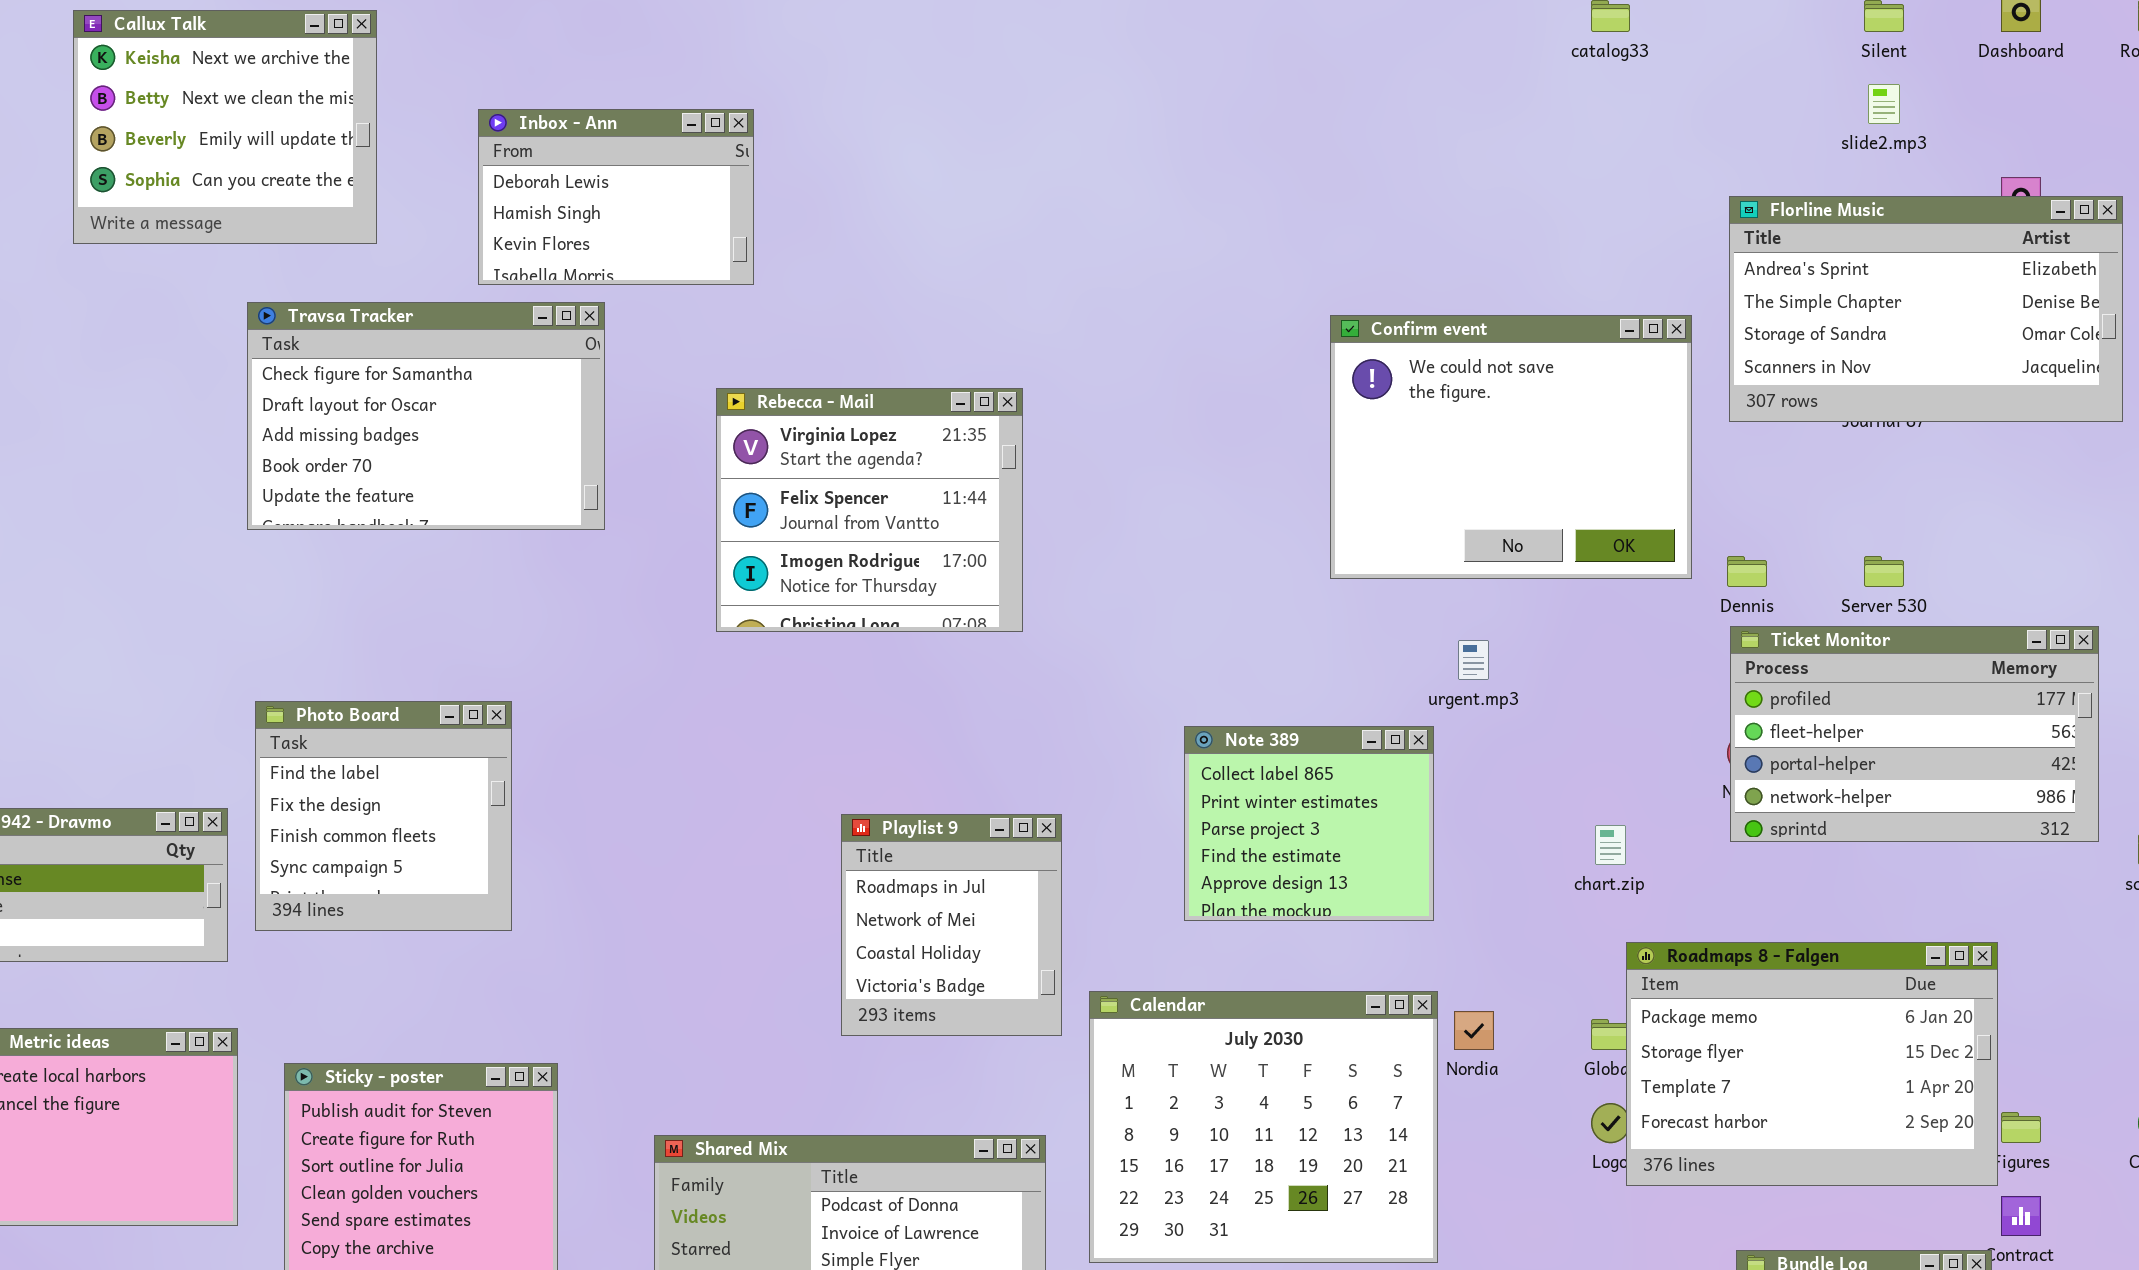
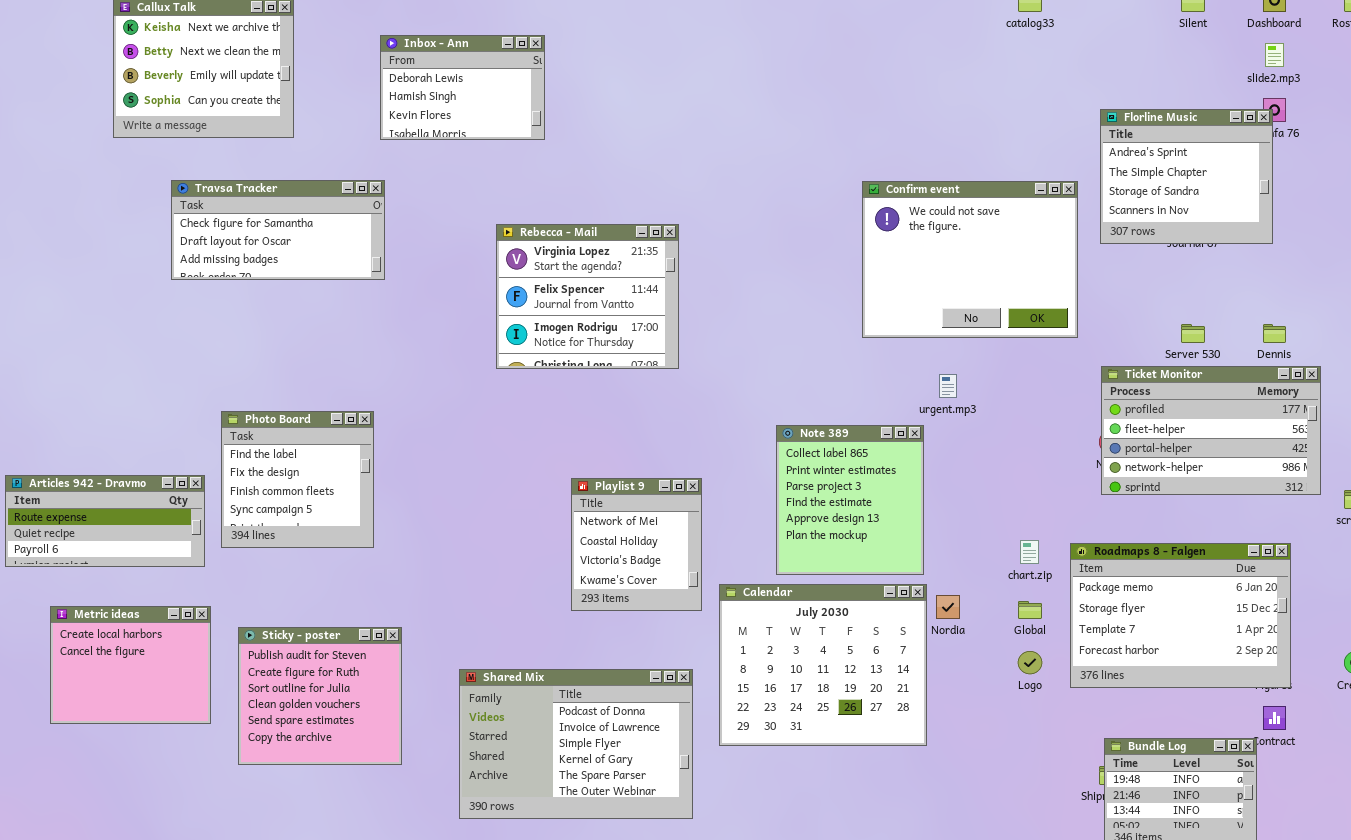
slide2.mp3: [1868,84,1900,124] -> [1265,43,1284,67], moved
Inbox - Ann: [478,109,754,285] -> [380,35,545,140], moved
Florline Music: [1729,196,2123,422] -> [1100,109,1273,244], resized
Travsa Tracker: [247,302,605,530] -> [171,180,385,280], moved, resized
Dennis: [1727,556,1767,587] -> [1263,324,1286,343], moved
Note 389: [1184,726,1434,921] -> [776,425,924,575], resized
Playlist 9: [841,814,1062,1036] -> [571,478,702,611], scrolled down 1 row
chart.zip: [1595,825,1626,865] -> [1020,540,1039,564], moved
Roadmaps 8 - Falgen: [1626,942,1998,1186] -> [1070,543,1291,688], moved

